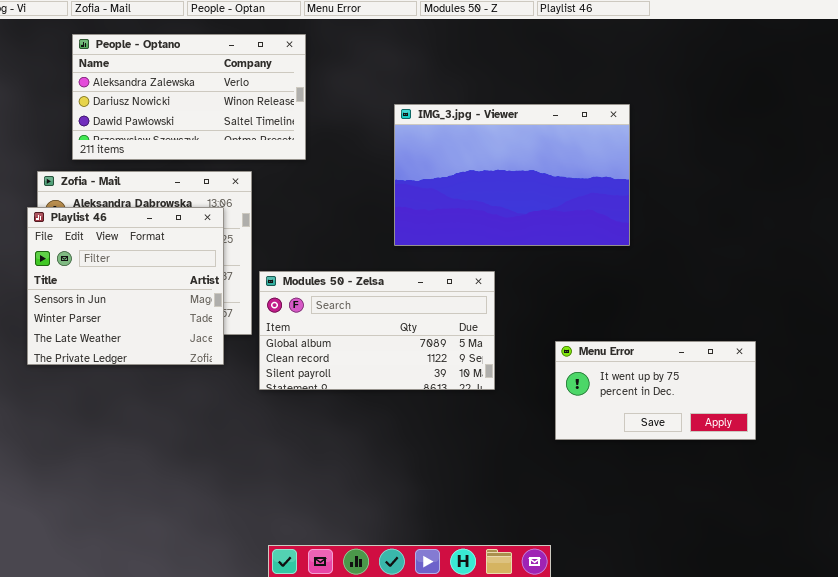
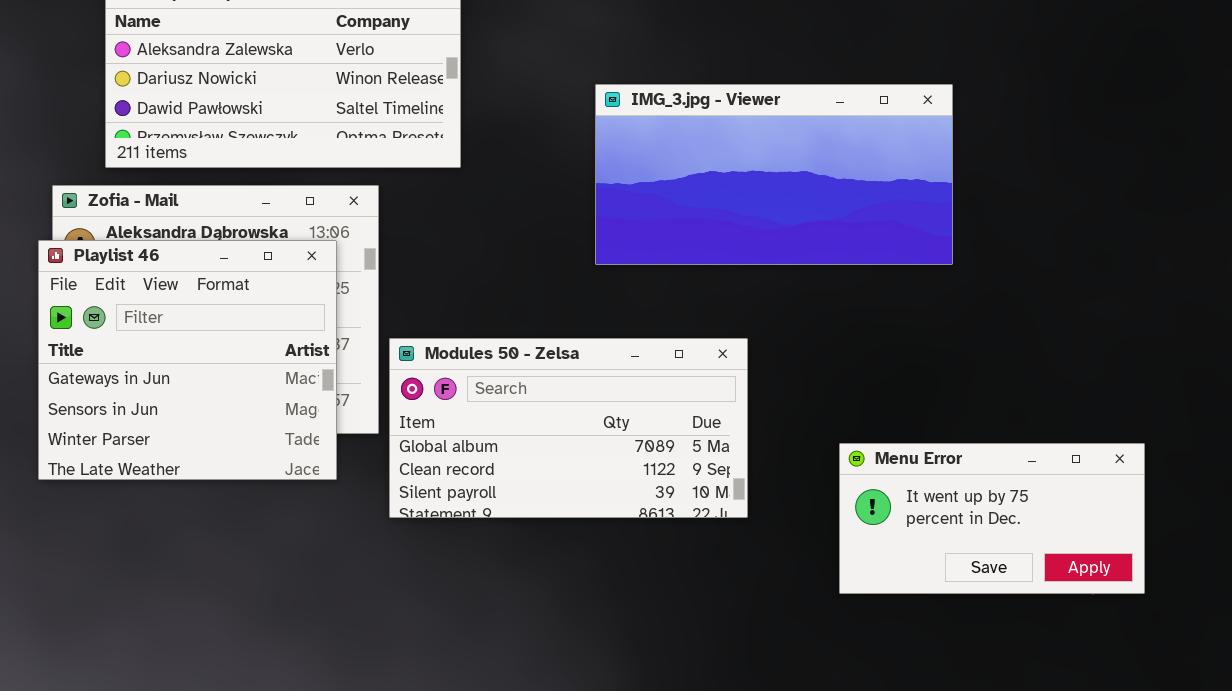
IMG_3.jpg - Viewer: [394,104,630,246] -> [595,84,953,265], resized
Playlist 46: [27,207,224,365] -> [38,240,337,480], scrolled up 1 row

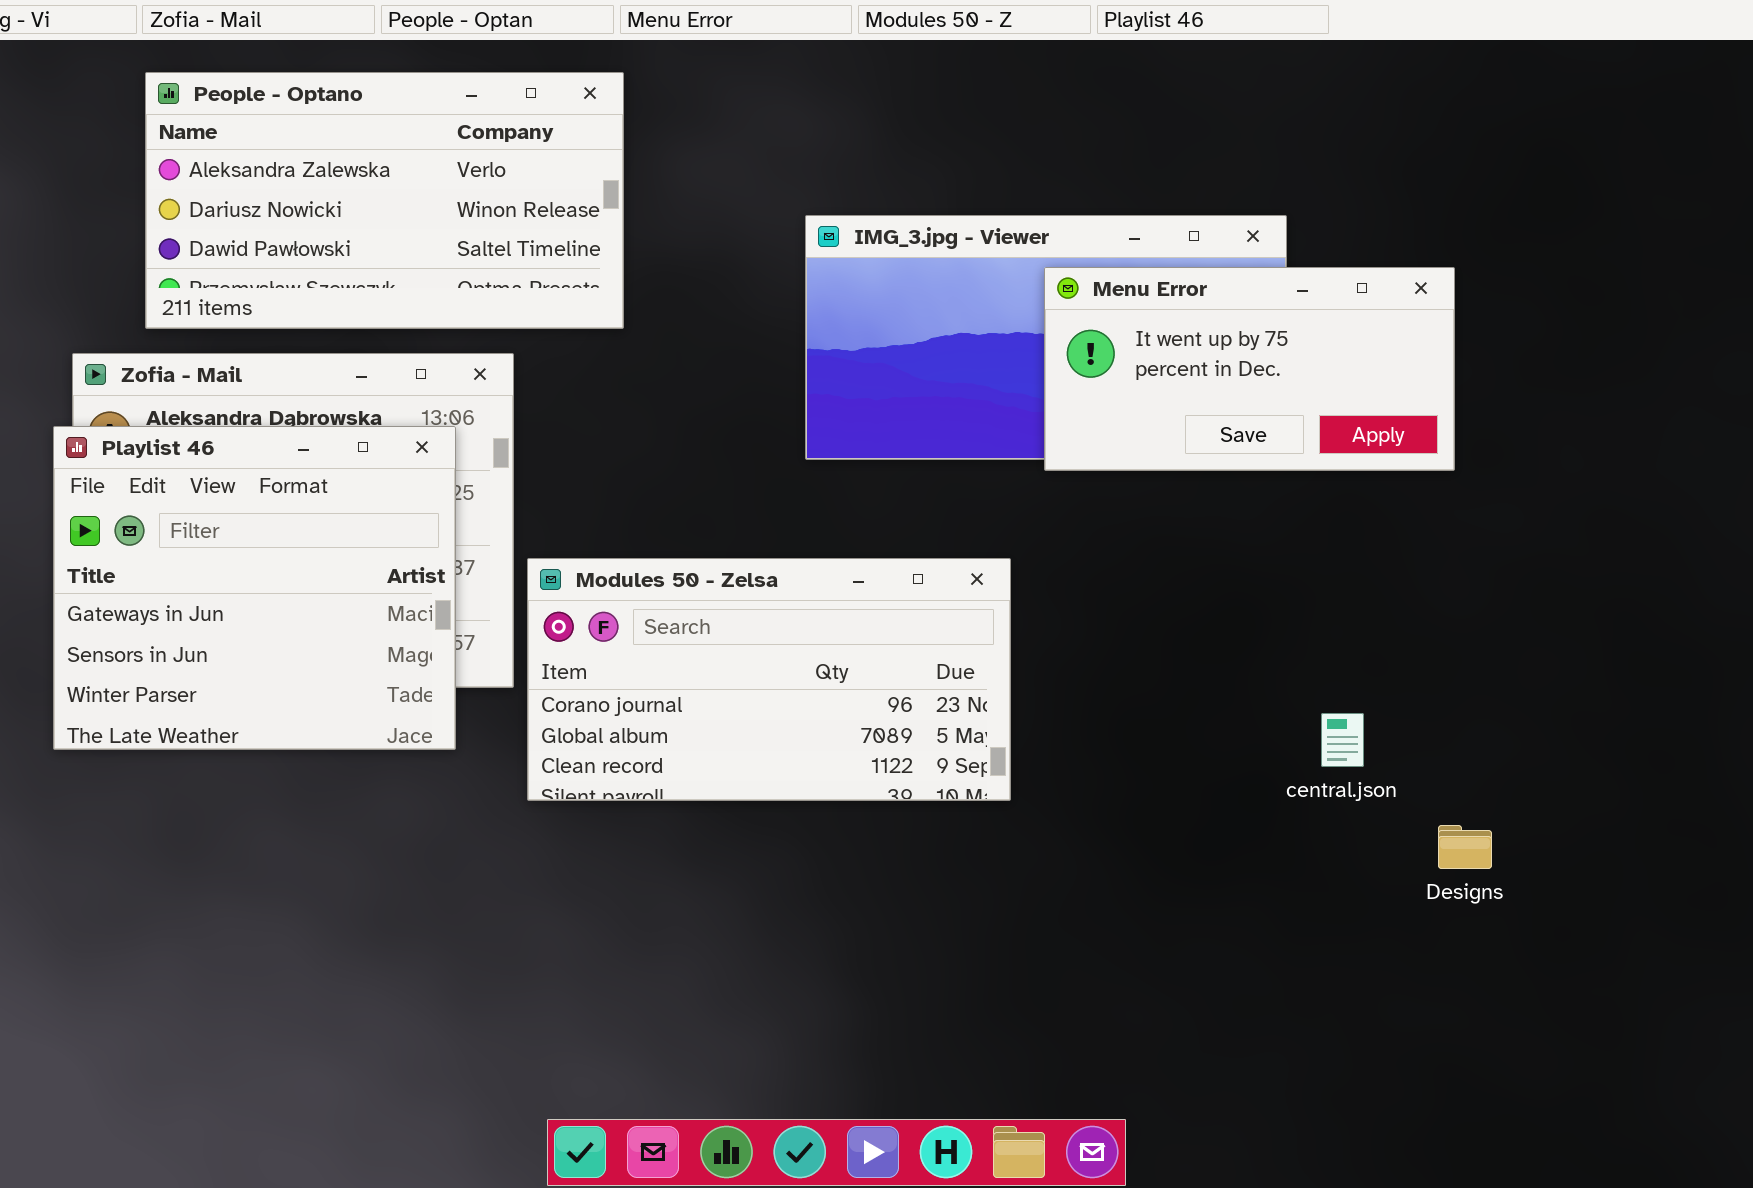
Modules 50 - Zelsa: [389,338,748,518] -> [527,558,1011,801], scrolled up 1 row
Menu Error: [839,443,1145,594] -> [1044,267,1455,471], moved

